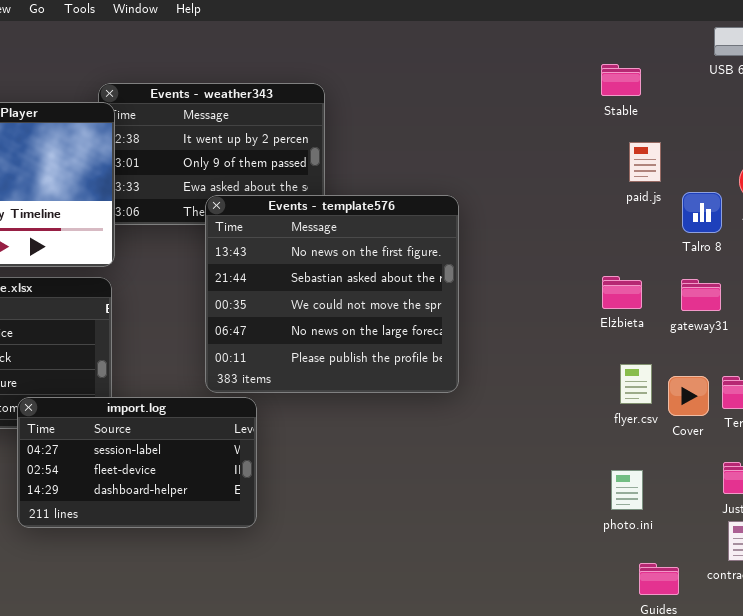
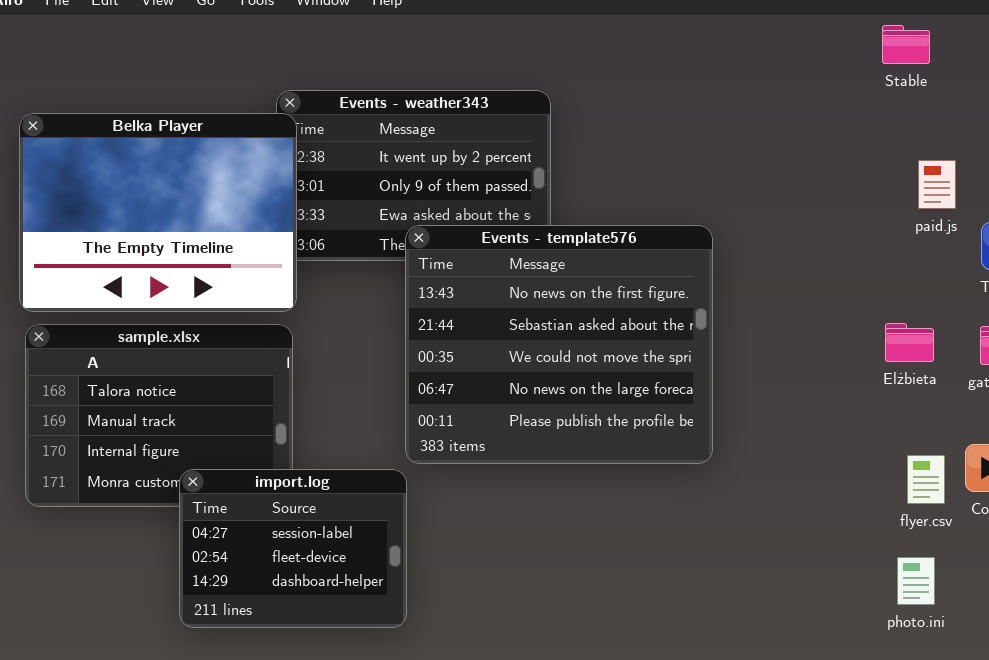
Stable: [601,64,641,96] -> [882,25,930,64], moved
flyer.csv: [620,364,652,404] -> [907,455,945,504], moved
import.log: [17,397,257,528] -> [179,469,407,628], resized

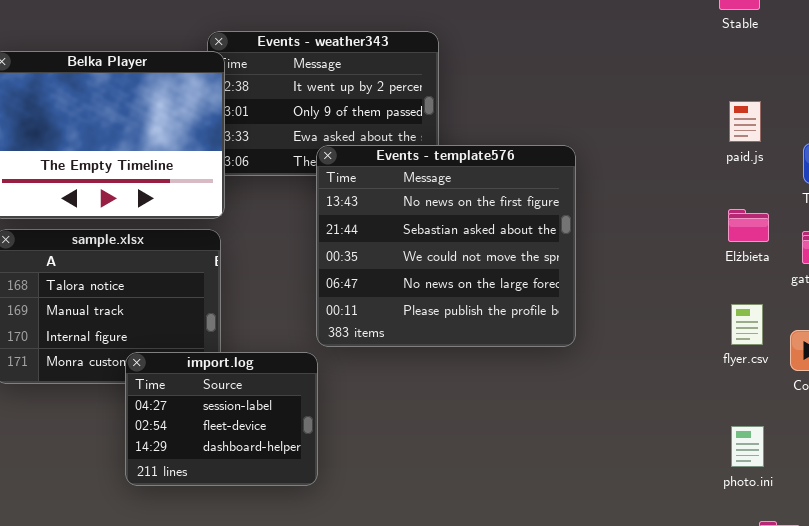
paid.js: [918,160,956,209] -> [729,101,761,142], moved
Elżbieta: [885,323,934,362] -> [728,209,769,242], moved
flyer.csv: [907,455,945,504] -> [731,304,763,345], moved

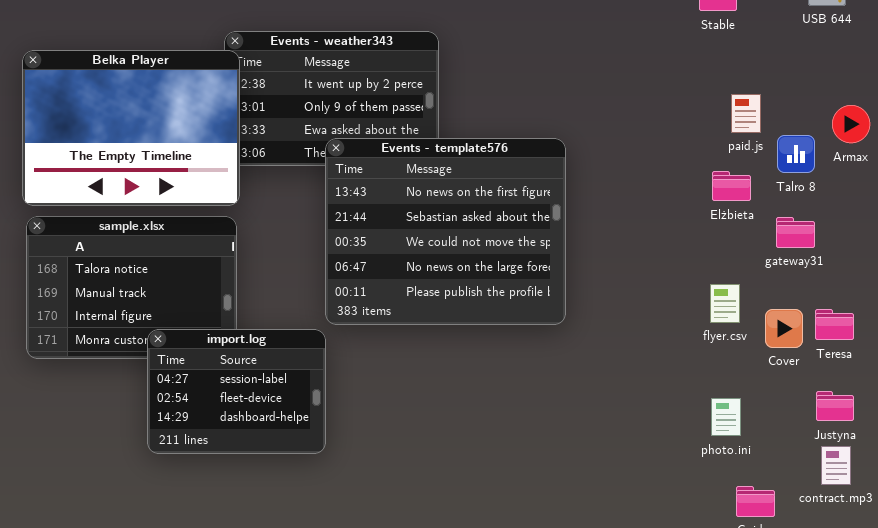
paid.js: [729,101,761,142] -> [731,94,761,133], moved
Elżbieta: [728,209,769,242] -> [712,171,751,201], moved

